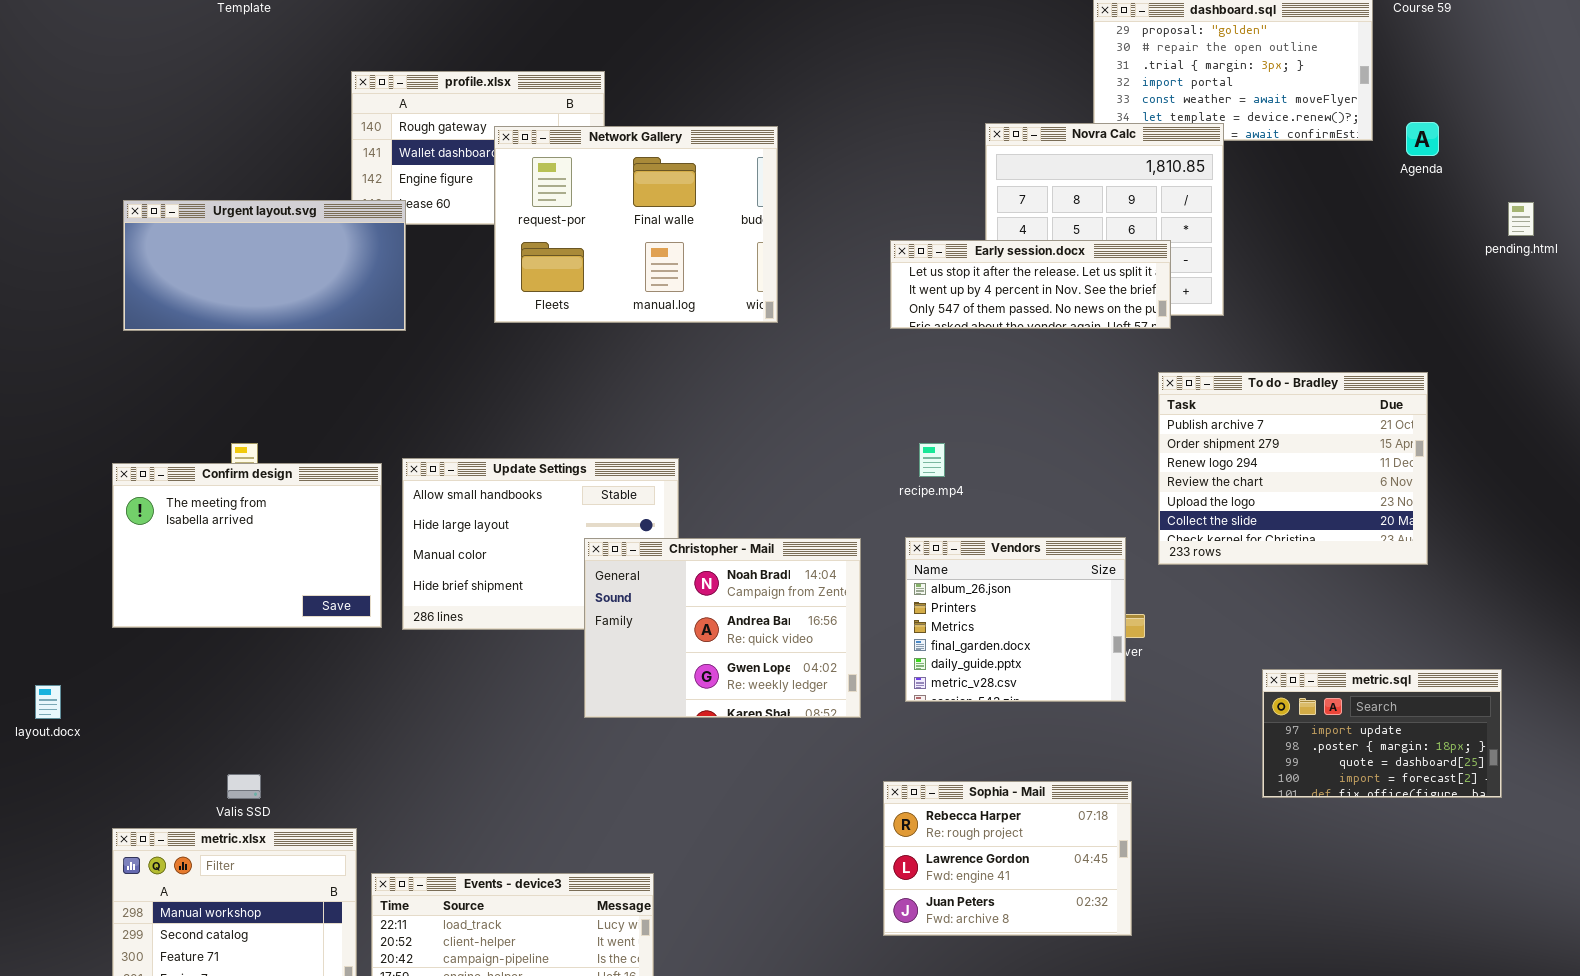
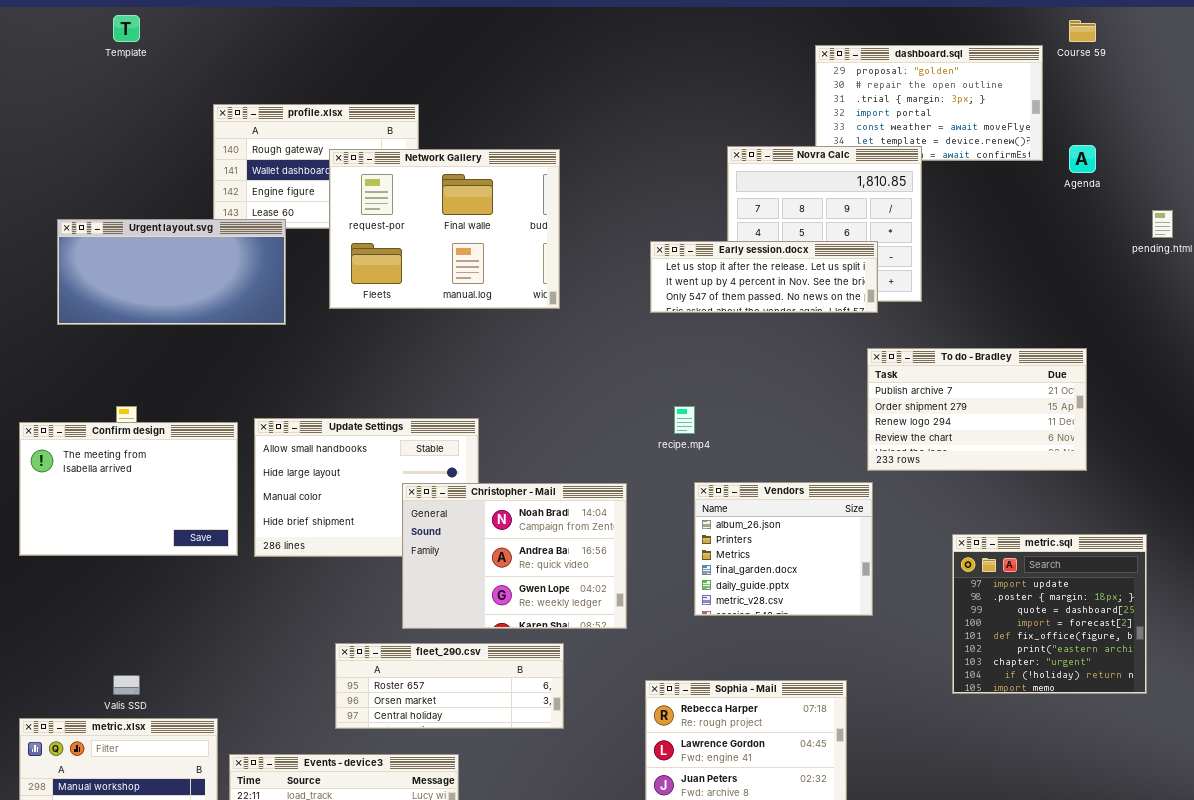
Urgent layout.svg: [123,200,406,331] -> [57,219,286,325], moved
To do - Bradley: [1158,372,1428,565] -> [867,348,1087,471], resized
Vendors: [905,537,1126,702] -> [694,482,873,616], moved
metric.sql: [1262,669,1502,798] -> [952,534,1147,694], resized
fleet_290.csv: none -> [335,643,564,729], opened

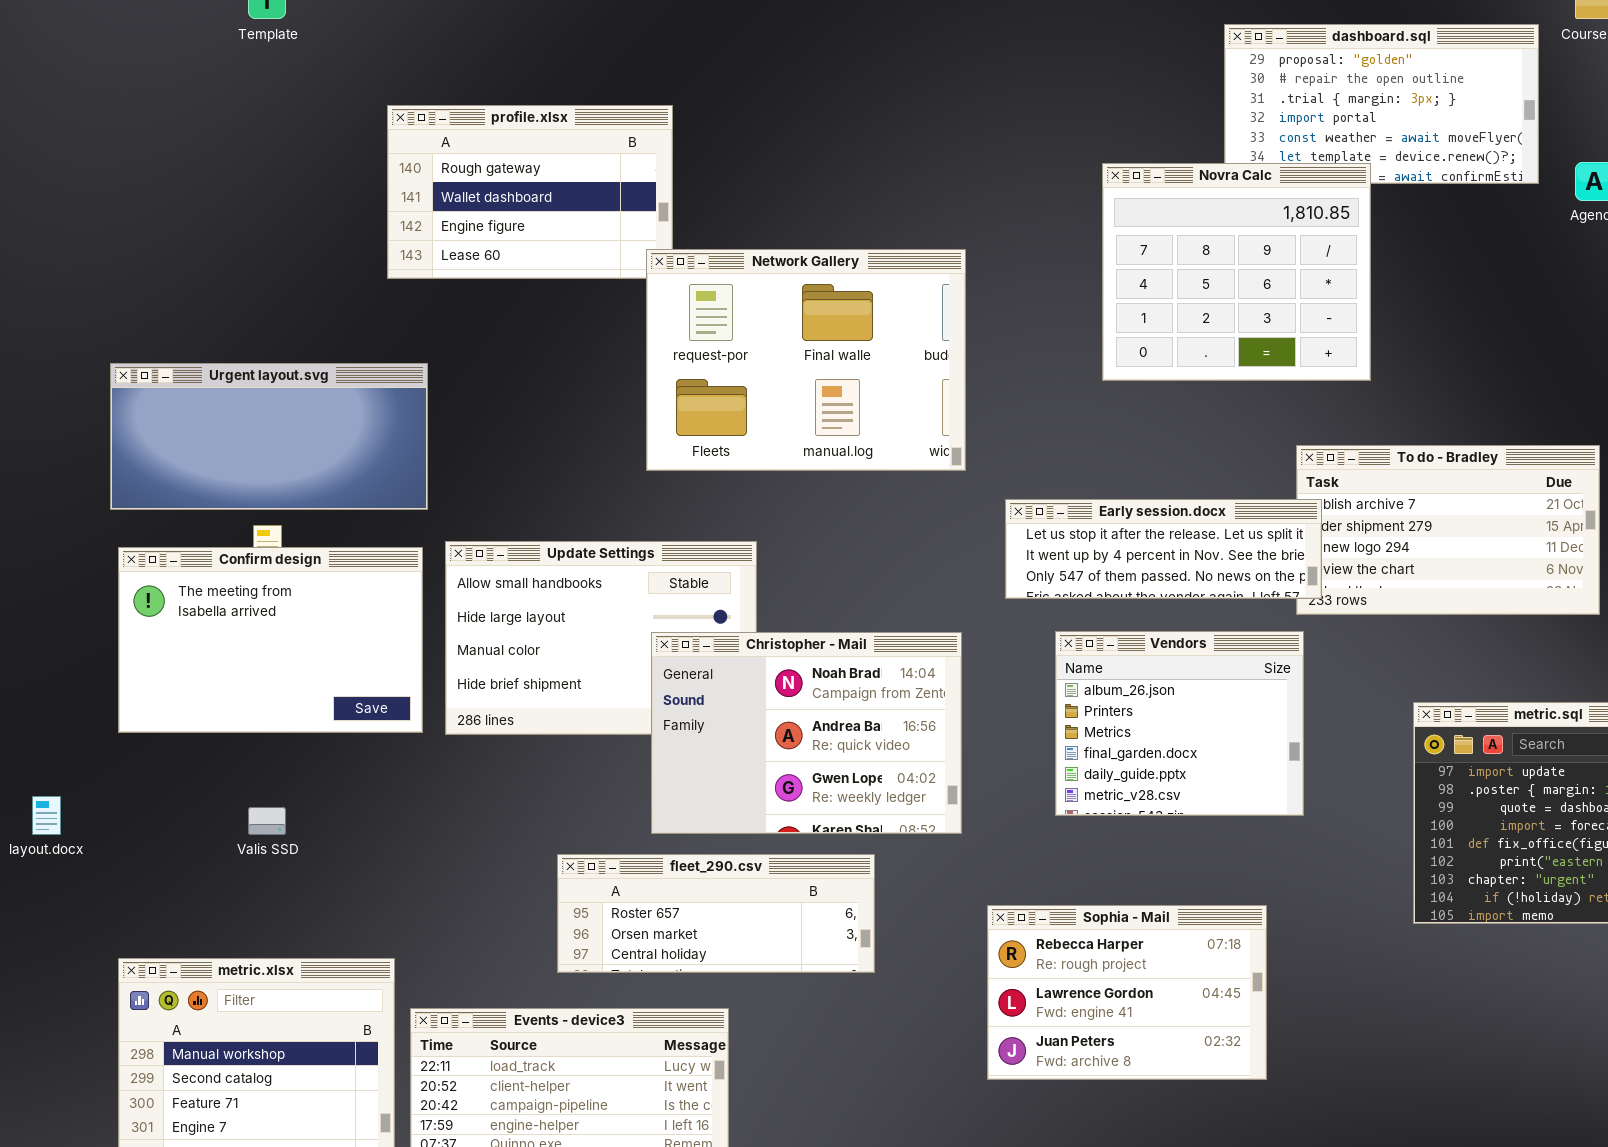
Network Gallery: [329,149,560,309] -> [646,249,966,471], moved
Urgent layout.svg: [57,219,286,325] -> [110,363,428,510], moved
Early session.docx: [650,241,878,313] -> [1005,499,1322,599], moved
Valis SSD: [113,675,140,695] -> [248,807,286,835], moved

